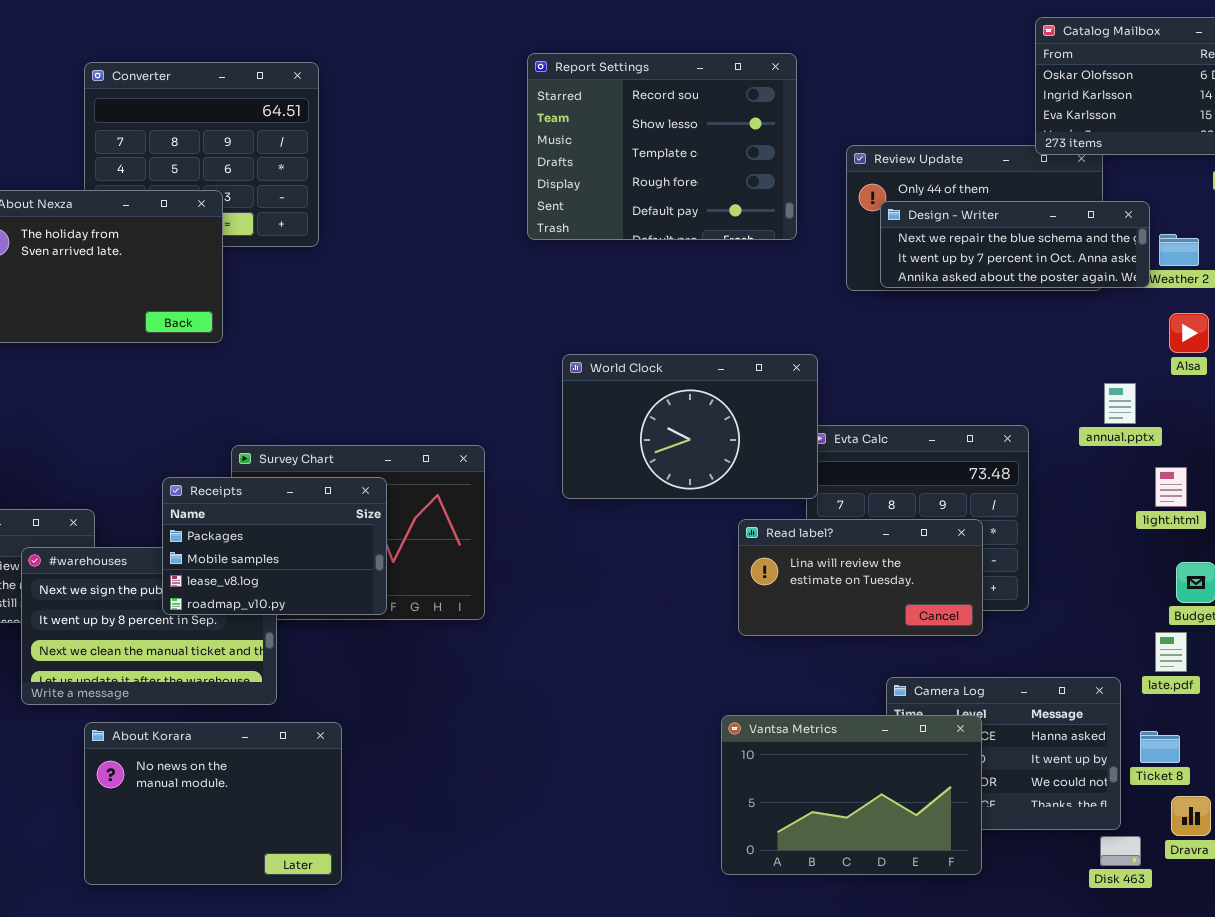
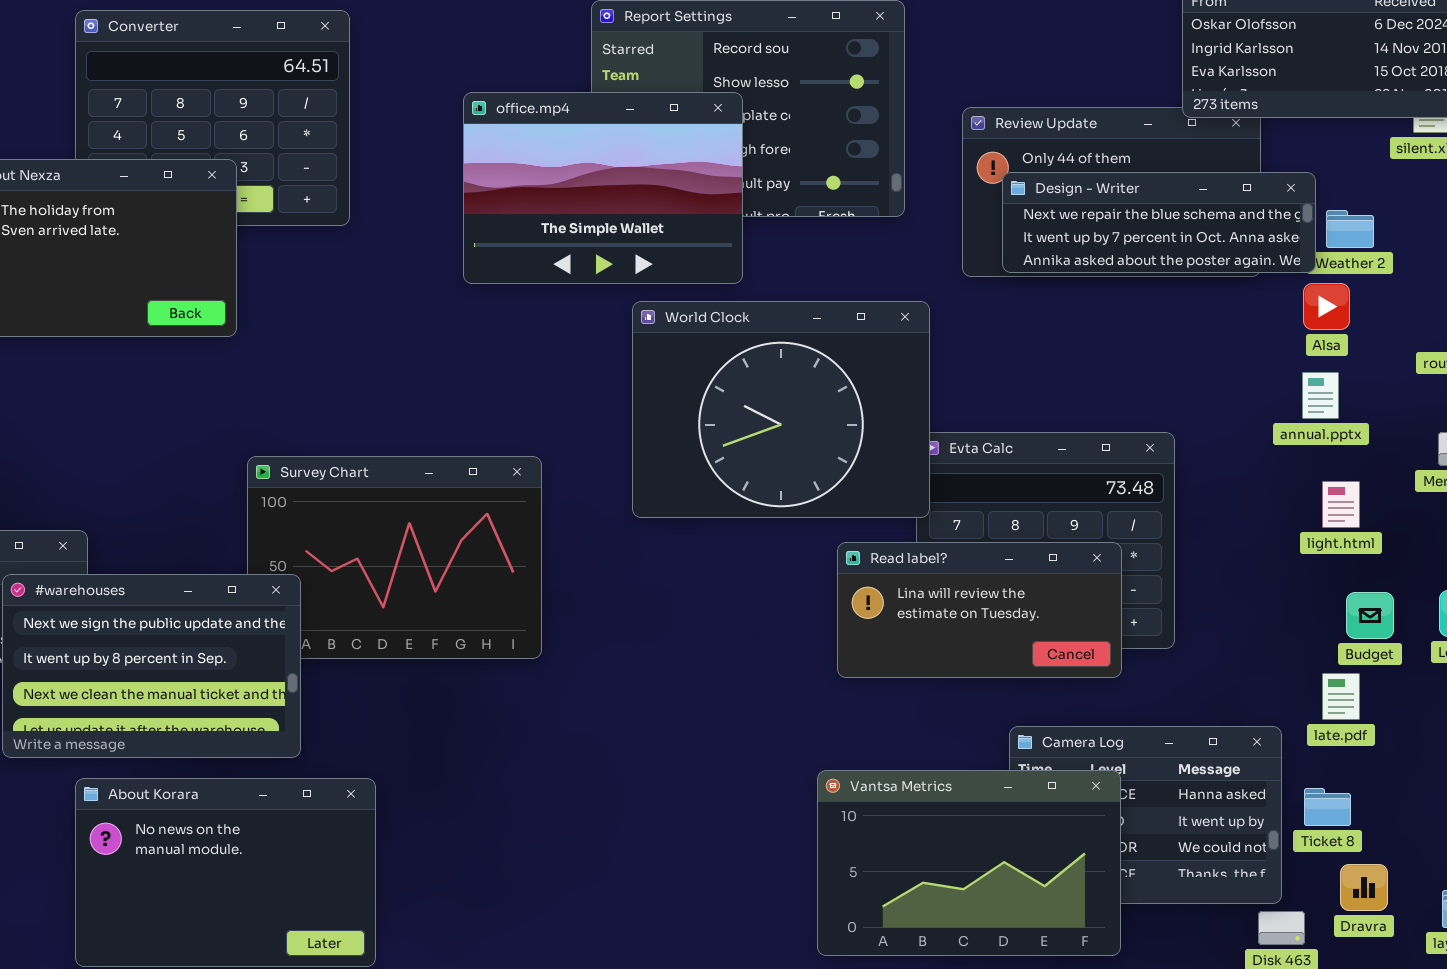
office.mp4: none -> [463,92,743,284], opened
Alsa: [1169,313,1209,353] -> [1303,283,1350,330], moved
World Clock: [562,354,818,499] -> [632,301,930,518], resized
annual.pptx: [1104,383,1136,424] -> [1302,372,1339,419], moved
Receipts: [162,477,387,615] -> none, closed

